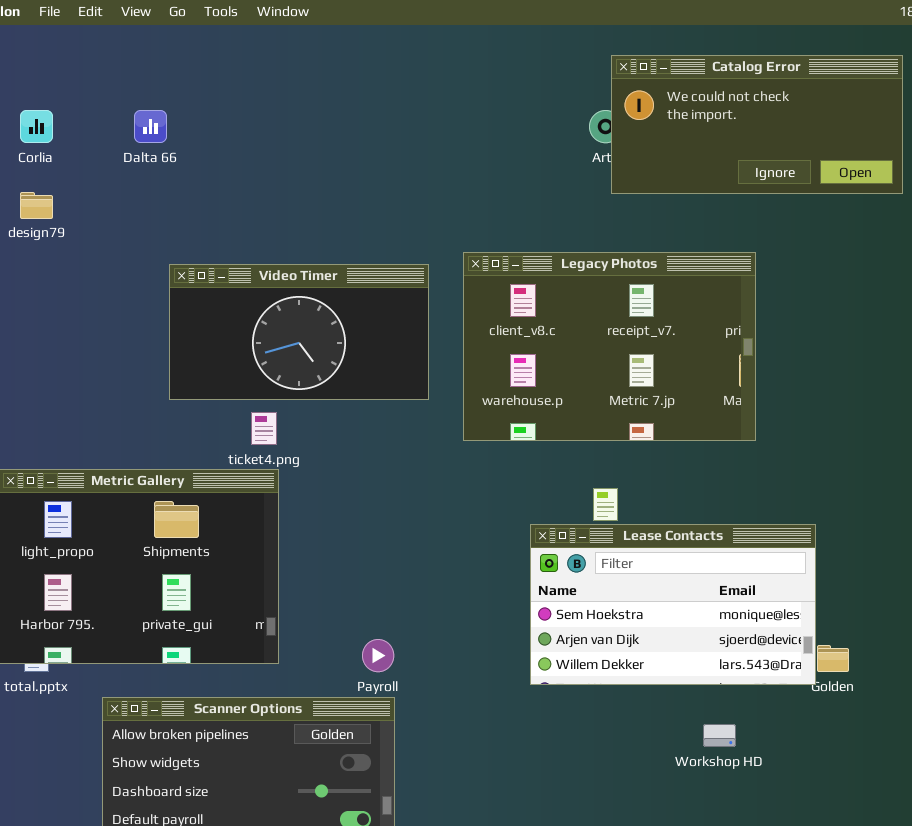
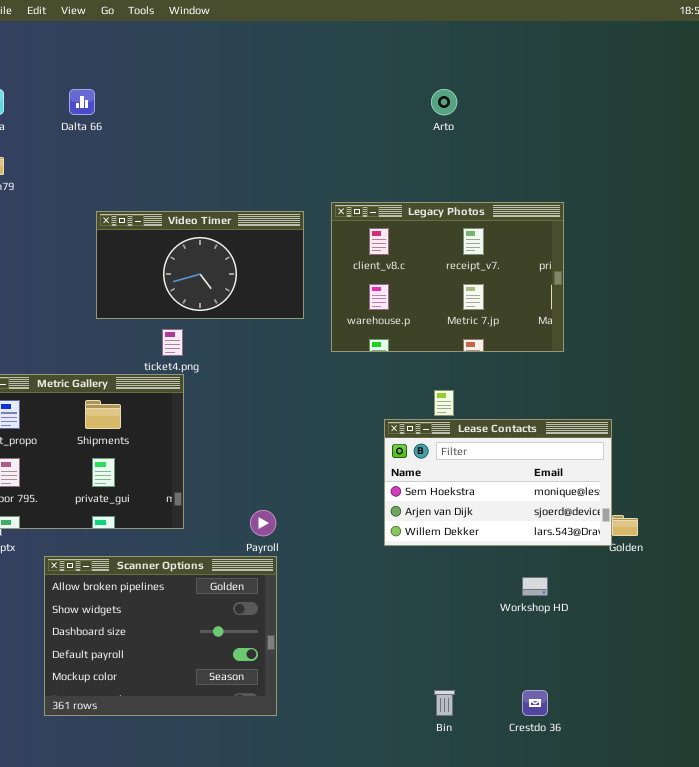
Catalog Error: [611,55,903,194] -> none, closed

